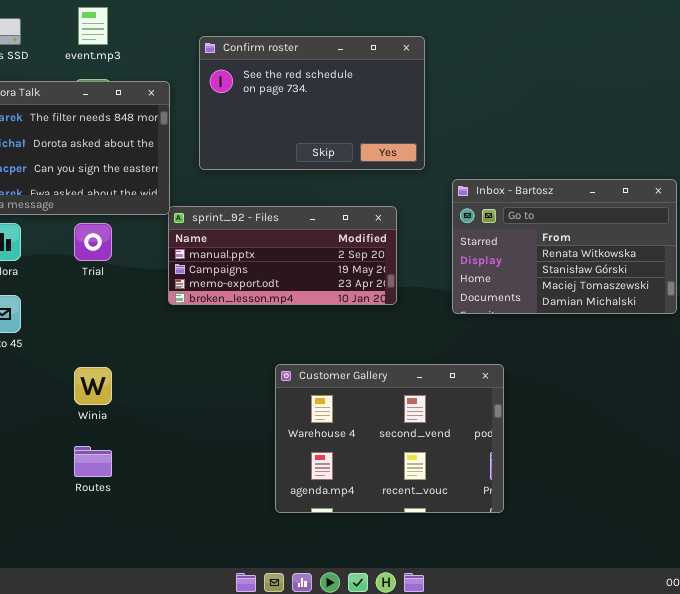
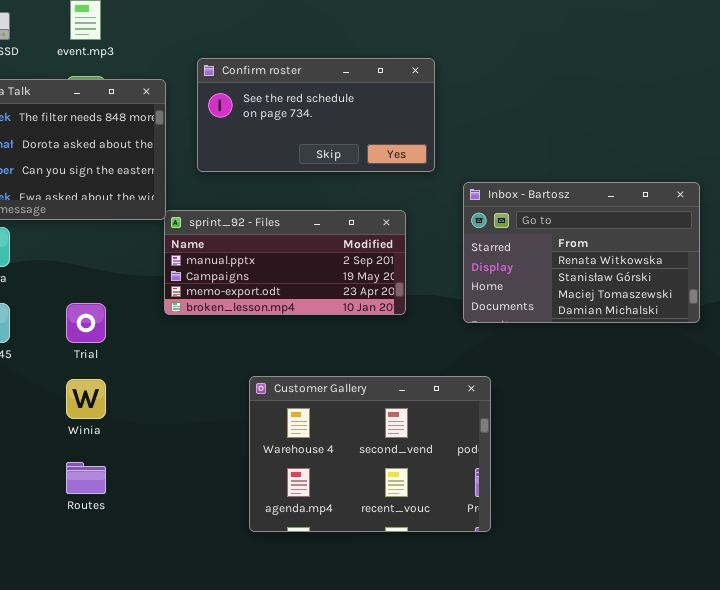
Confirm roster: [199,36,425,170] -> [197,58,435,172], resized
Trial: [74,223,112,261] -> [66,303,106,343], moved
Customer Gallery: [275,364,504,513] -> [249,376,491,532], moved

